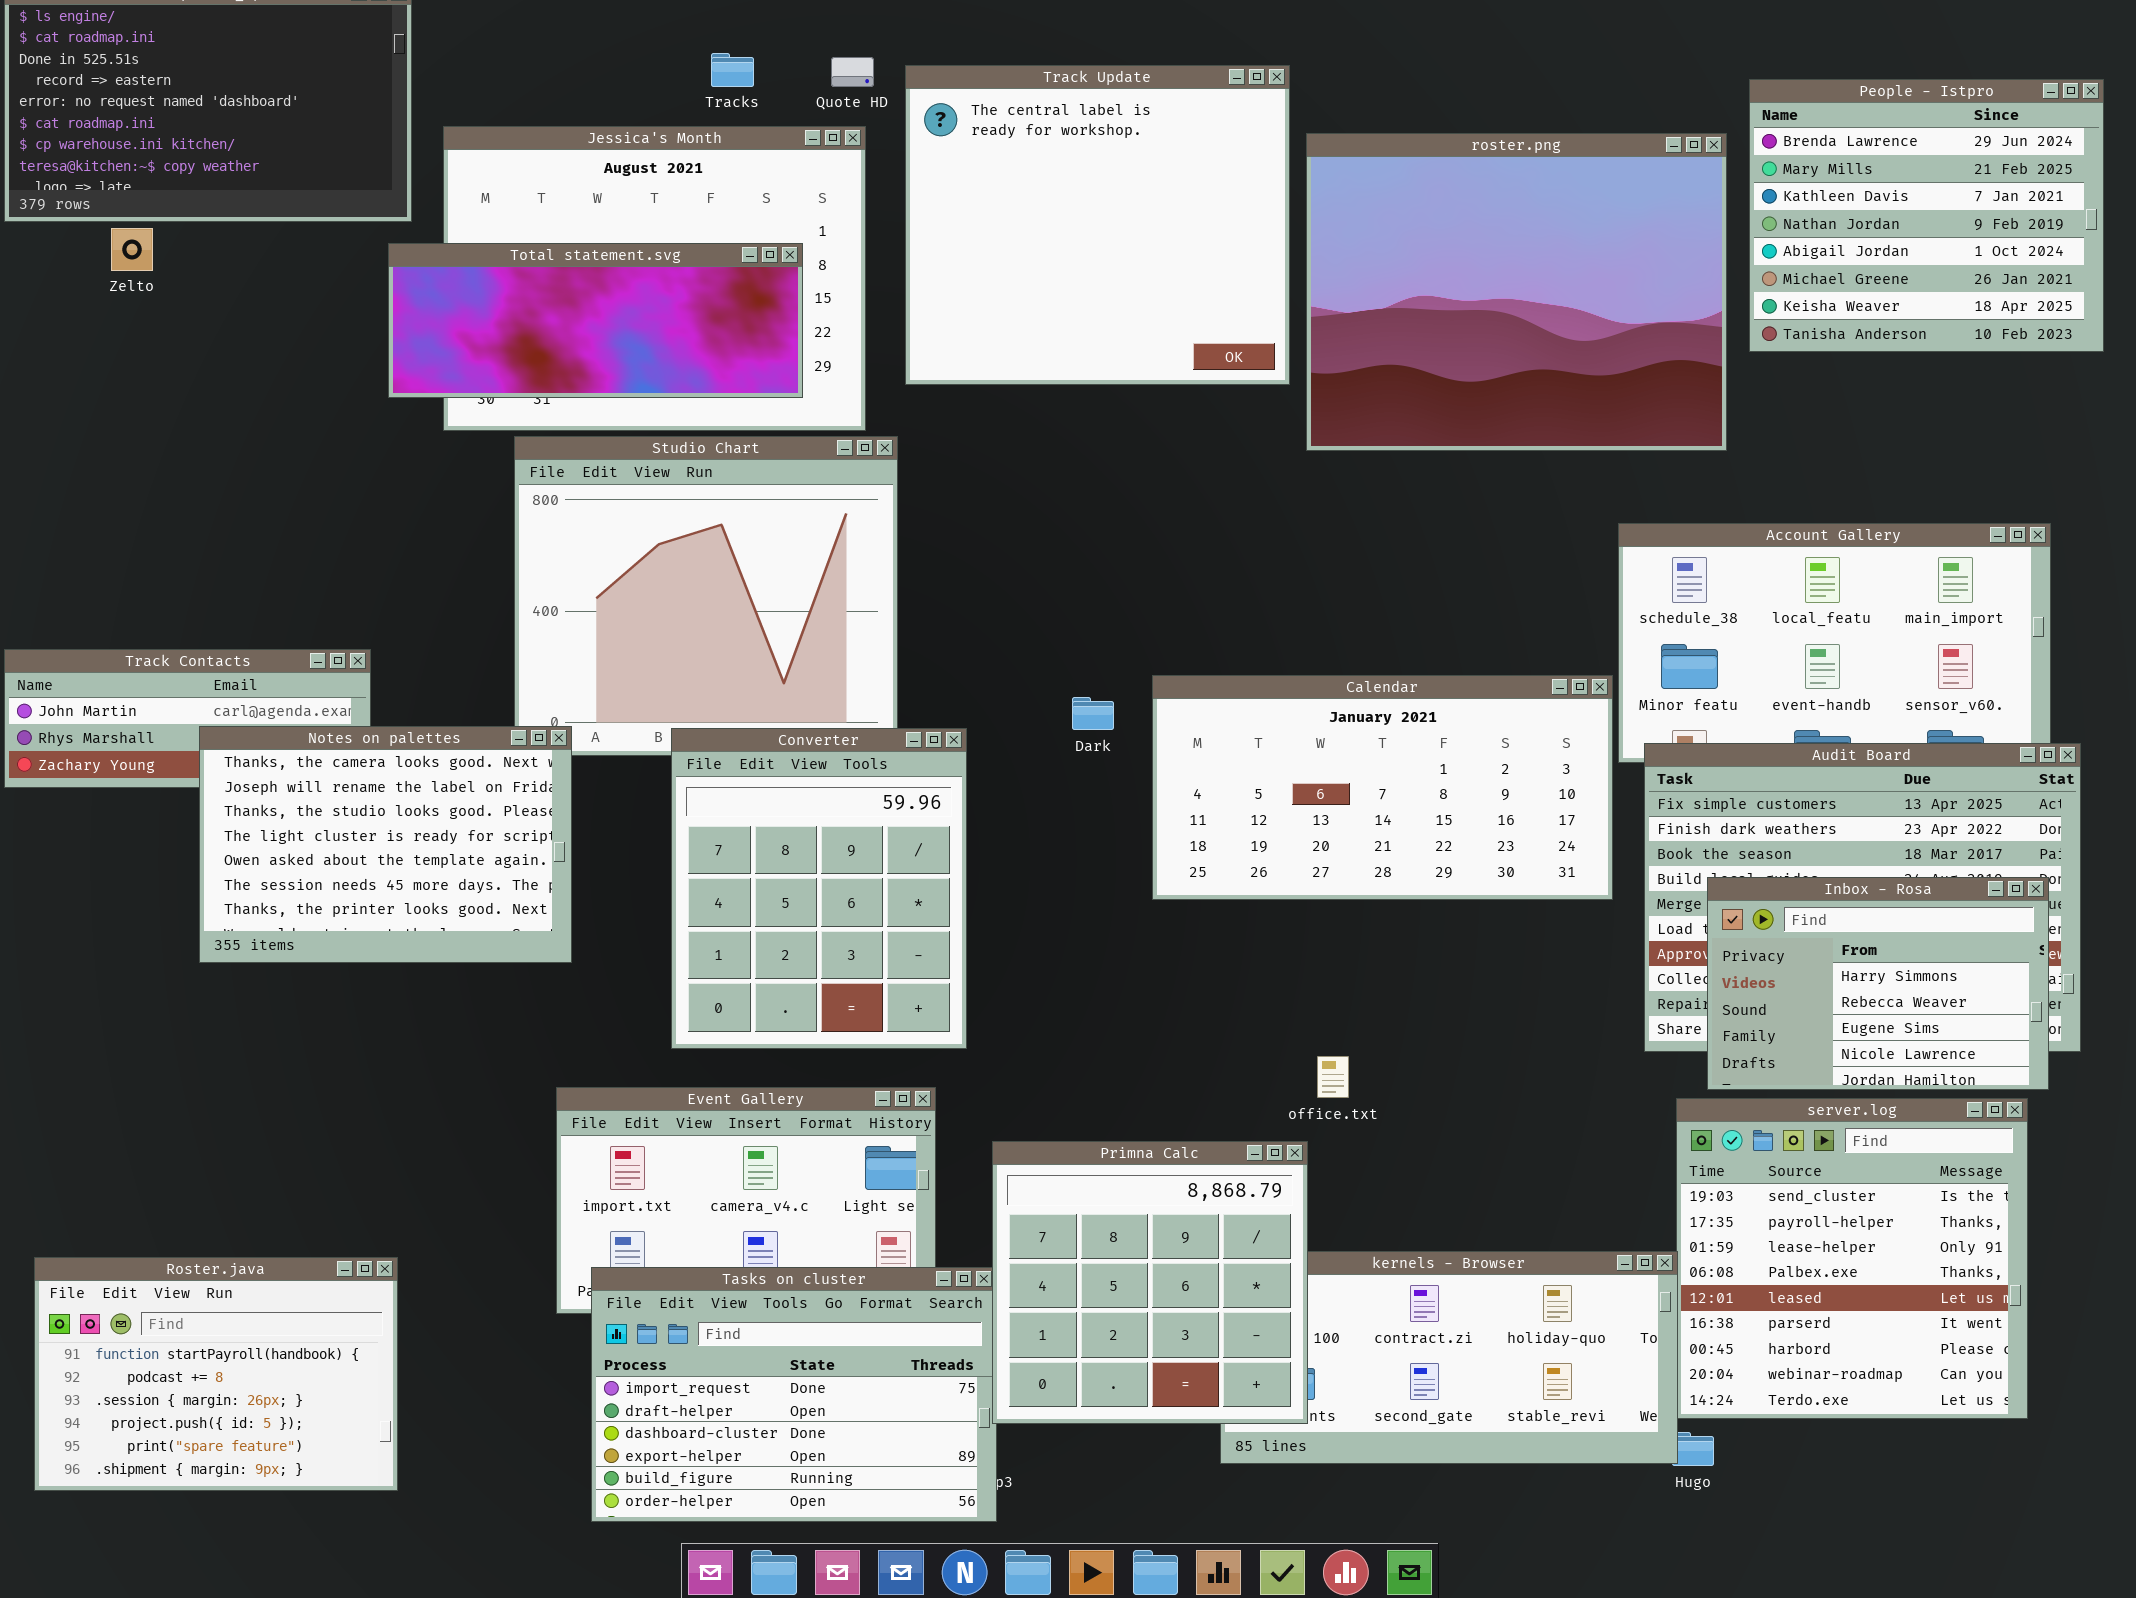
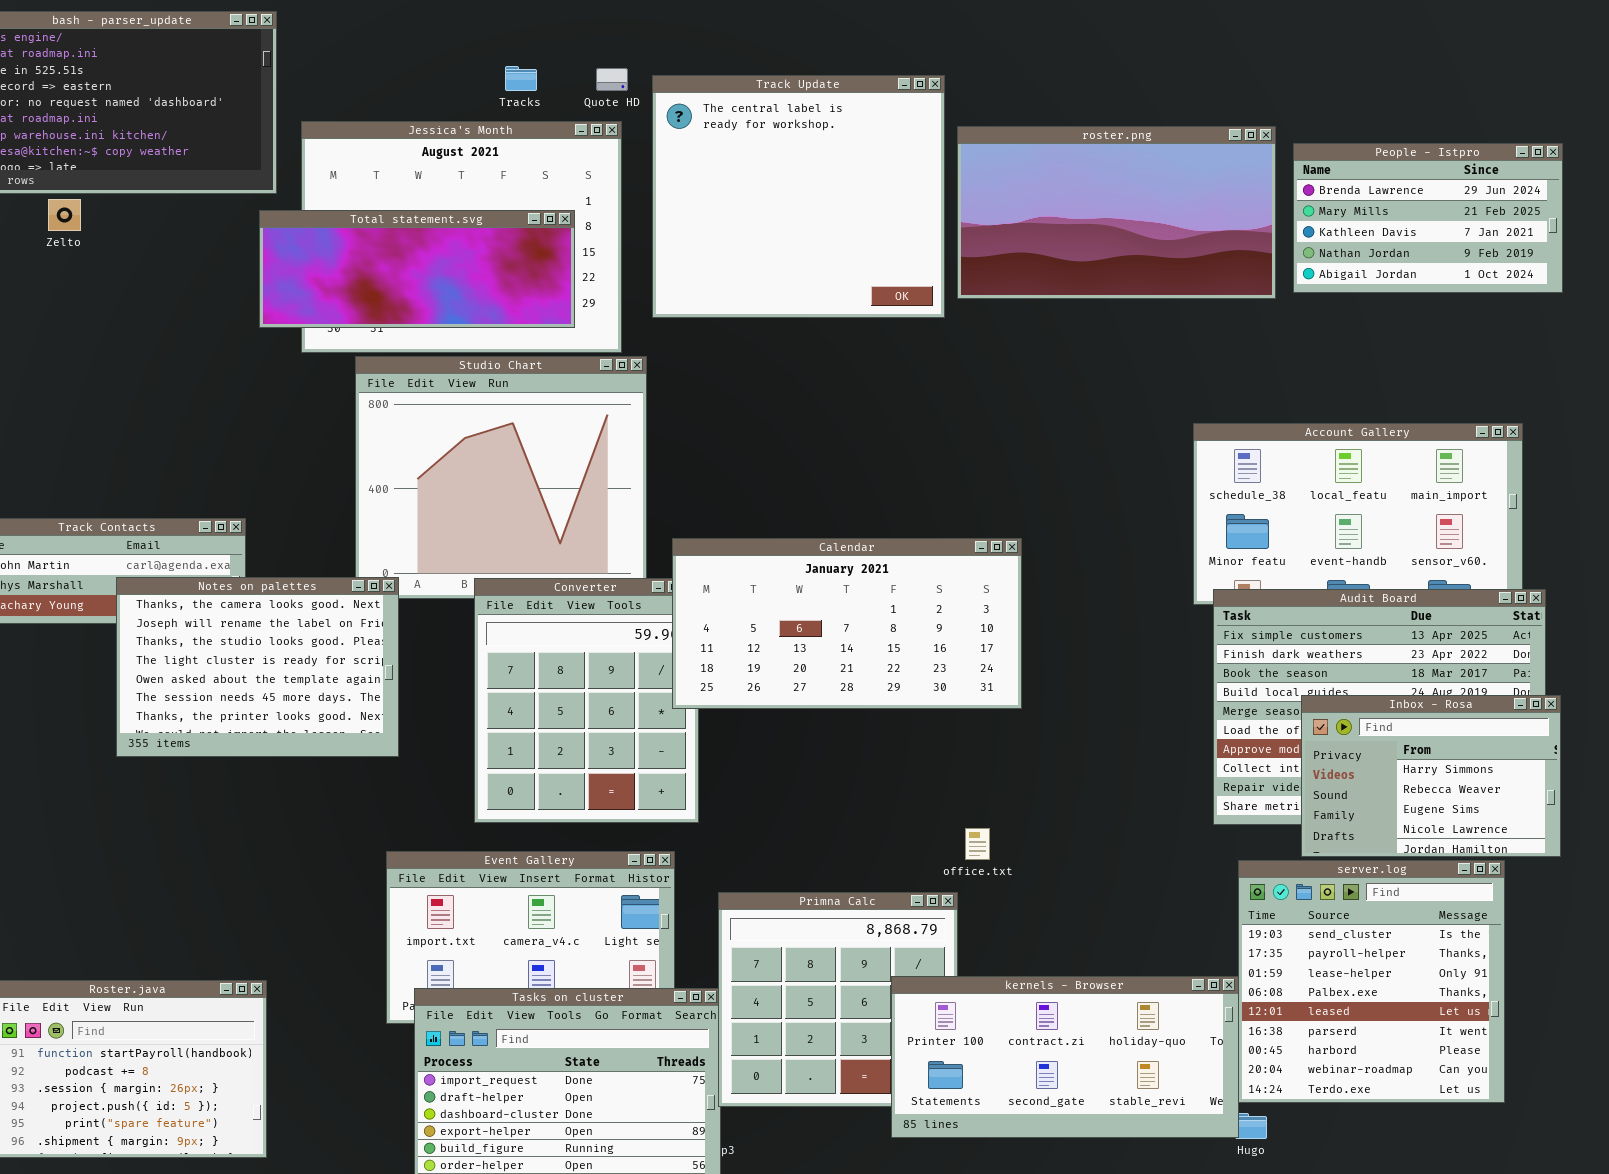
People - Istpro: [1749,79,2104,352] -> [1293,143,1563,293], resized
roster.png: [1306,133,1727,451] -> [957,126,1276,299], resized
Calendar: [1152,675,1613,900] -> [672,538,1022,709], moved
Inbox - Rosa: [1707,877,2049,1090] -> [1301,695,1561,857], moved
kernels - Browser: [1220,1251,1678,1464] -> [891,976,1239,1138], raised

